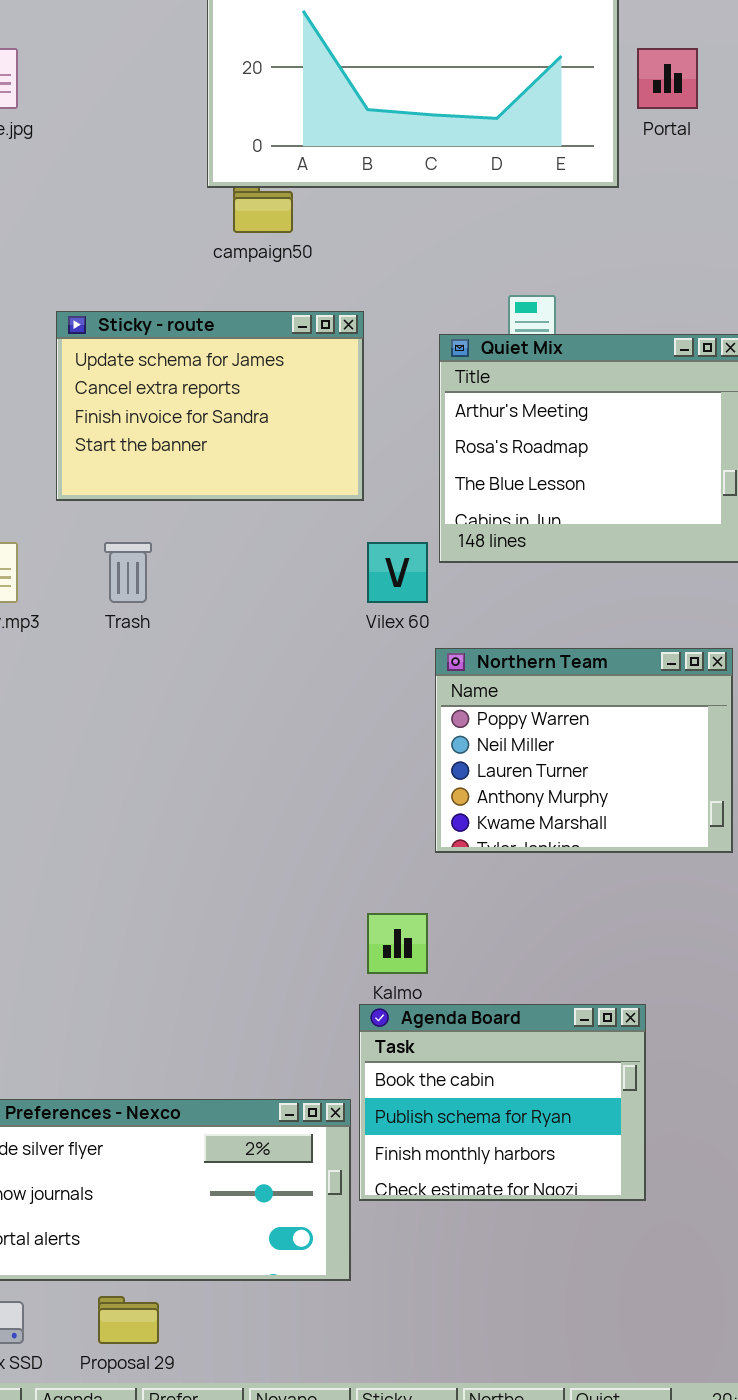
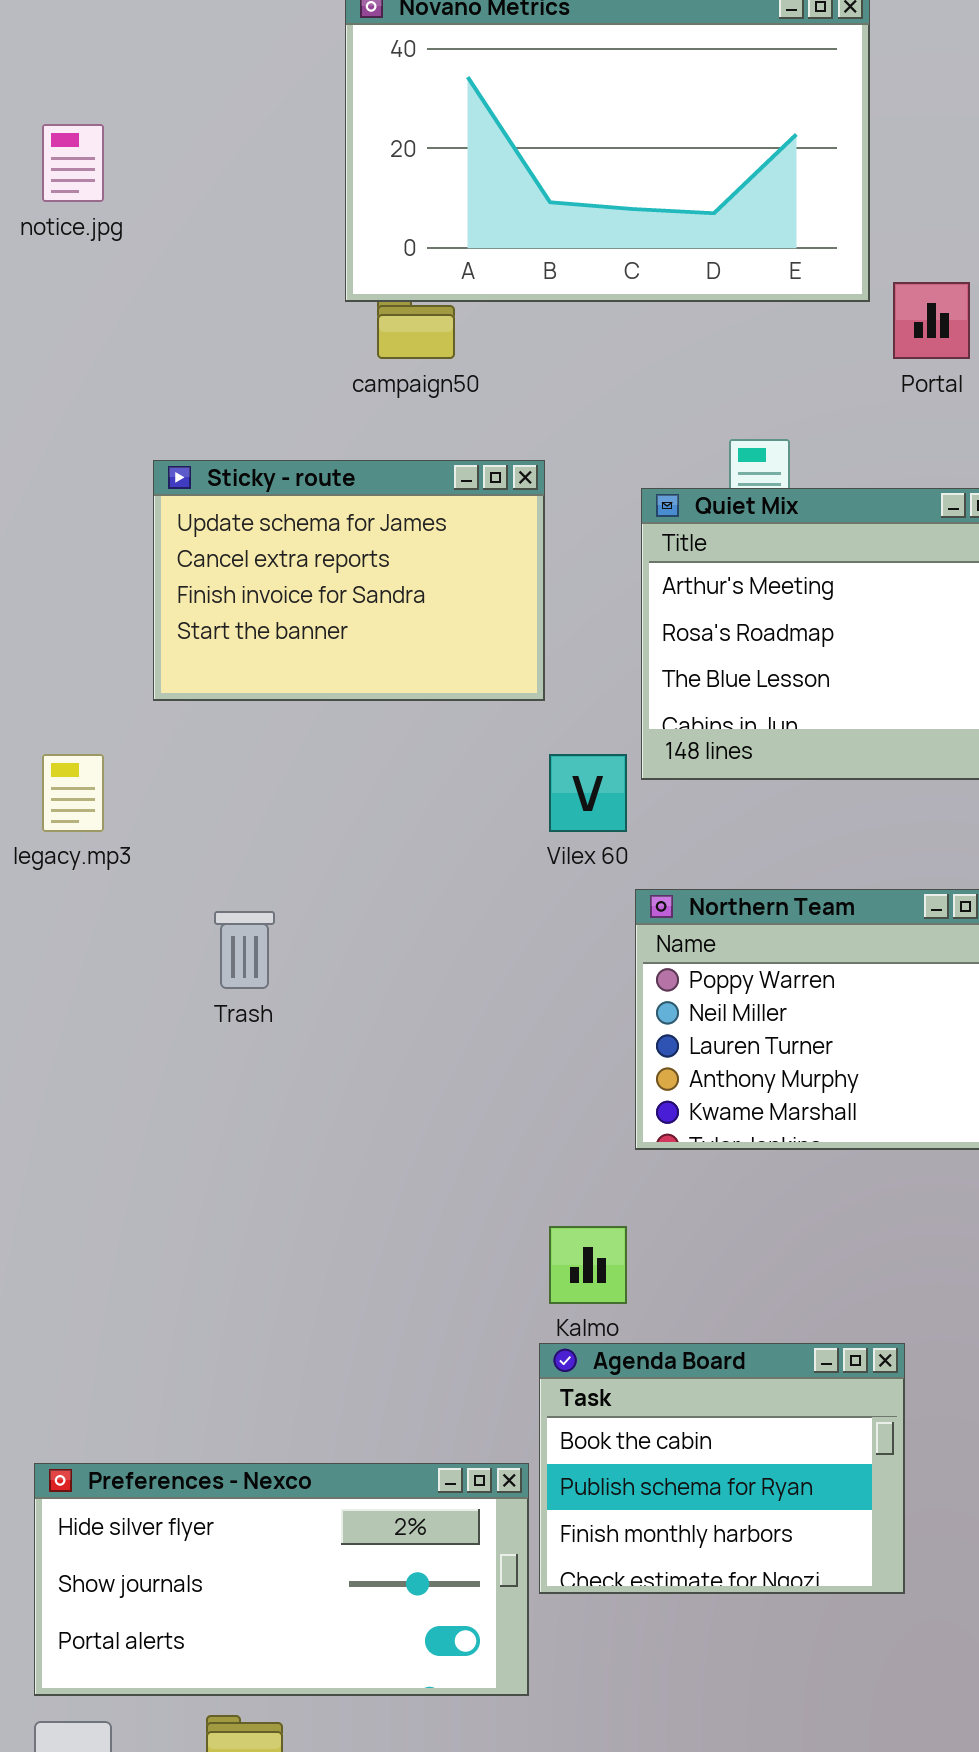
Portal: [637,48,698,109] -> [893,282,970,359], moved
Trash: [104,542,152,603] -> [214,911,275,989], moved

